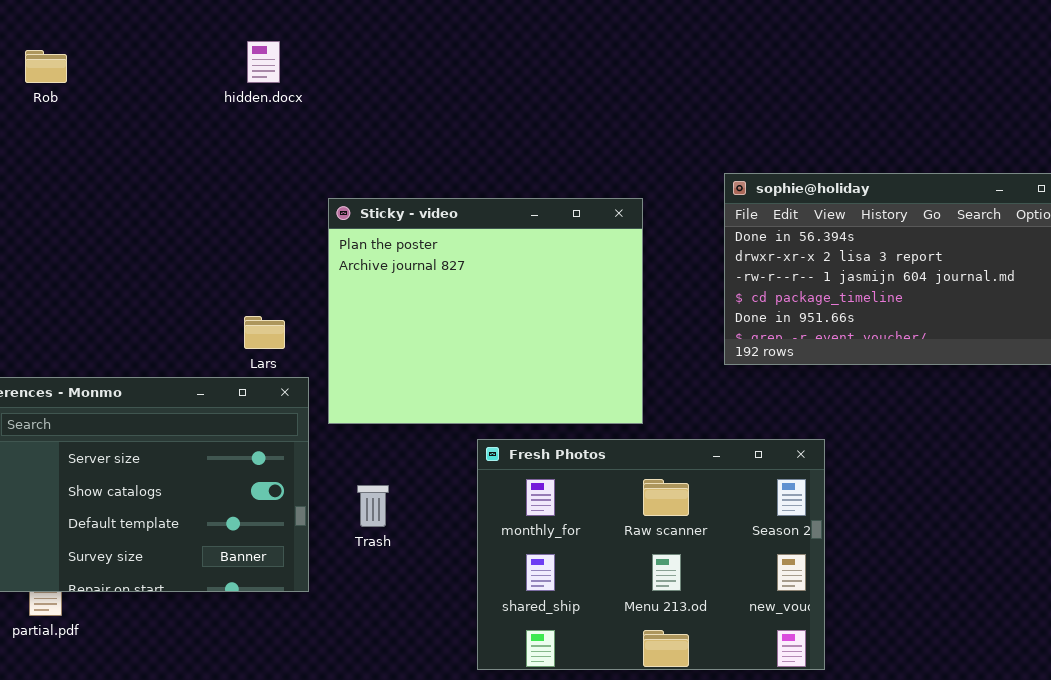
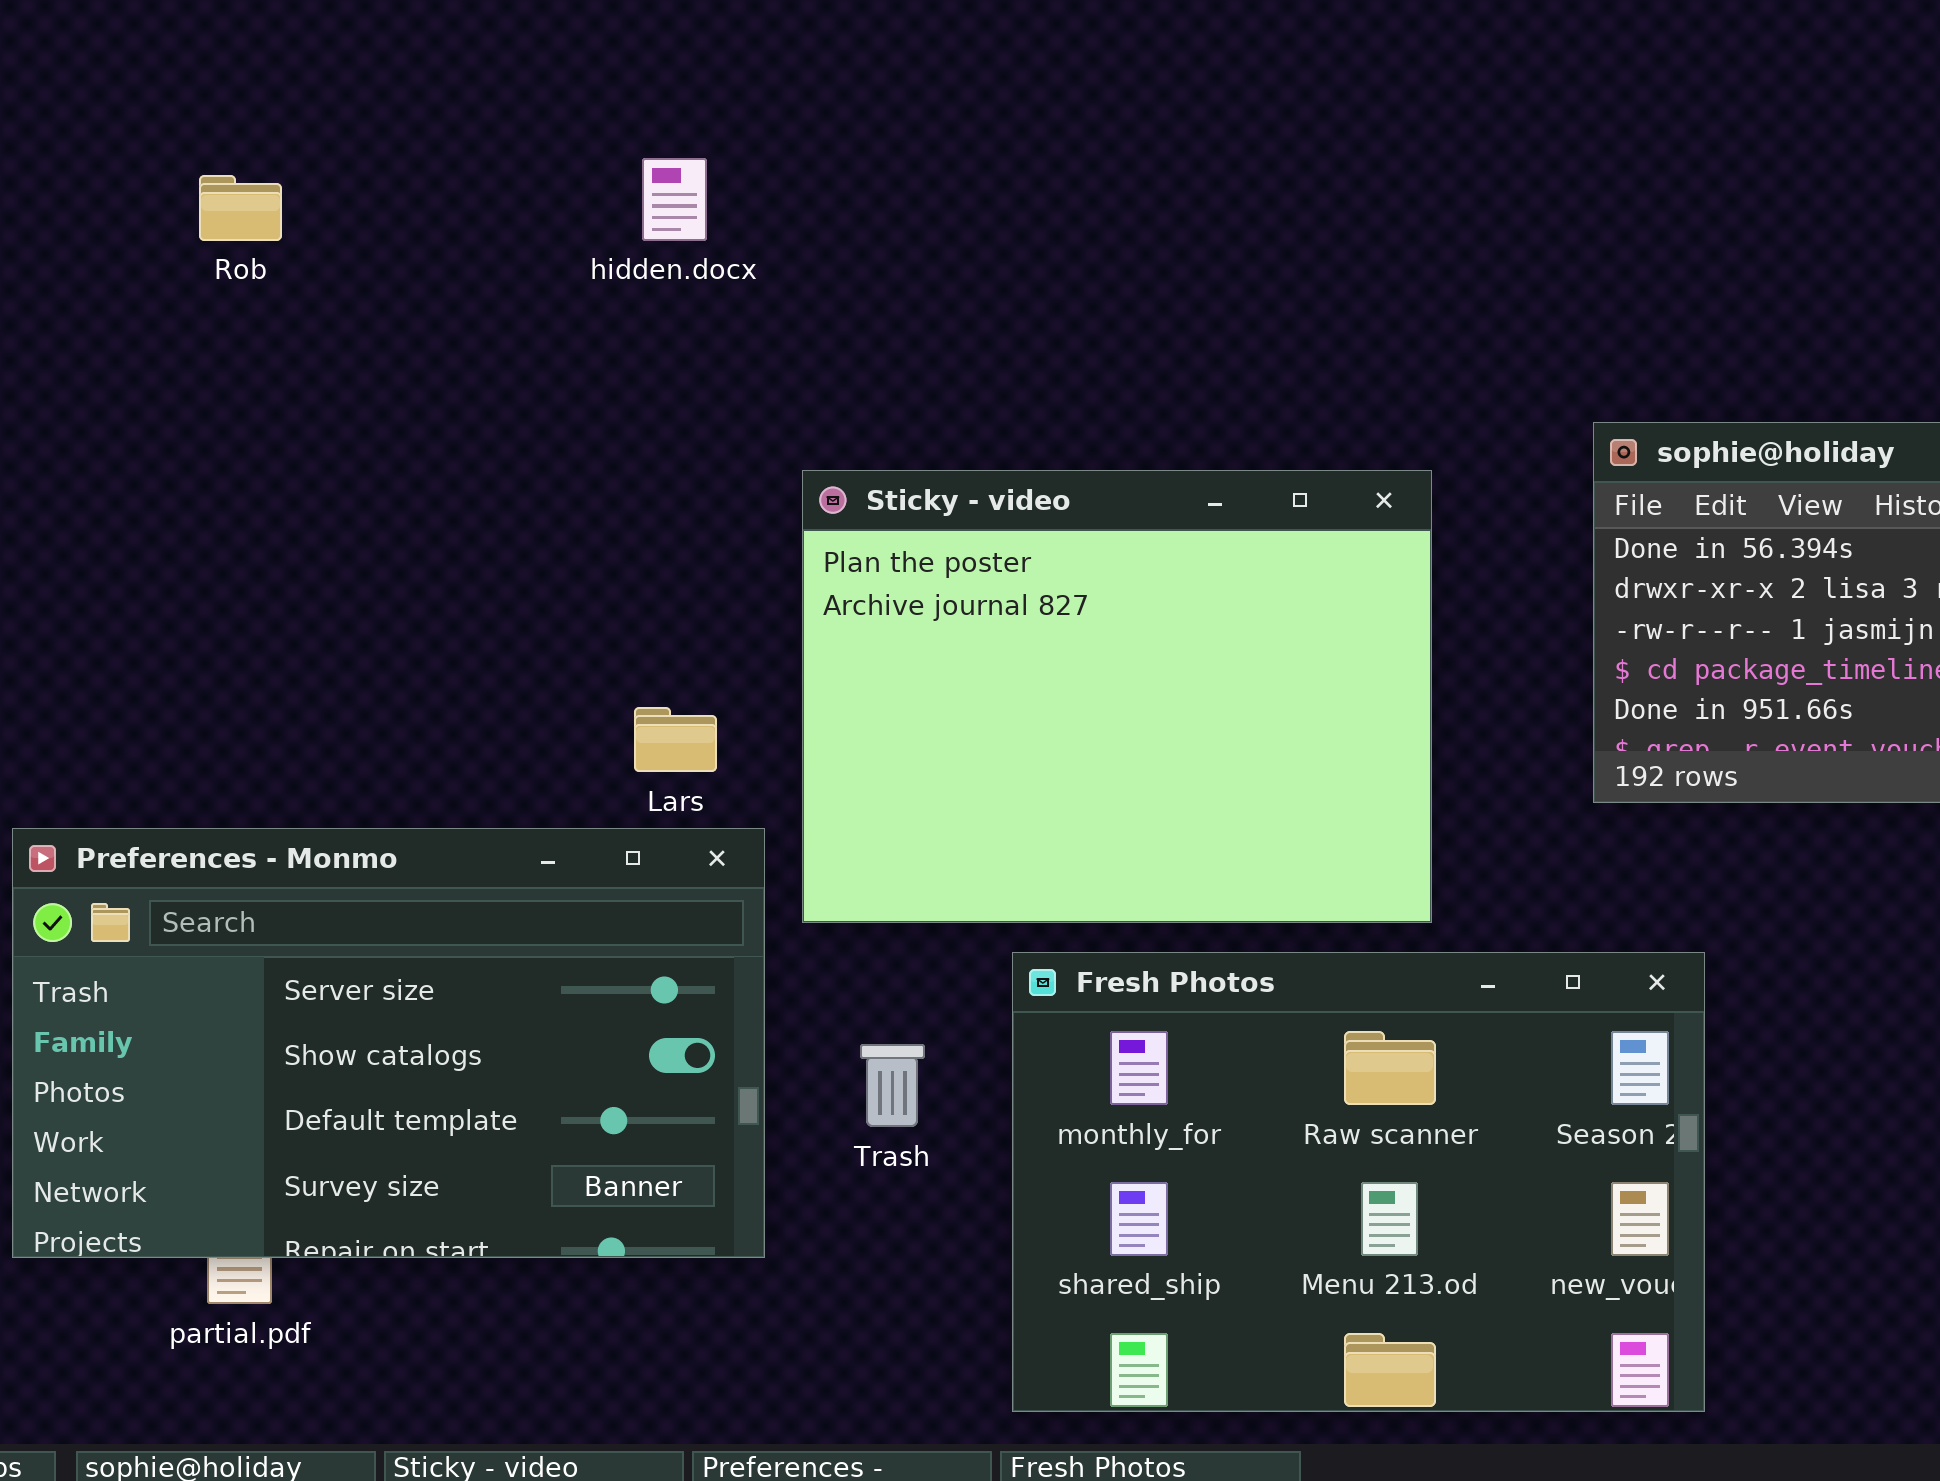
Fresh Photos: [477,439,825,670] -> [1012,952,1705,1412], moved

